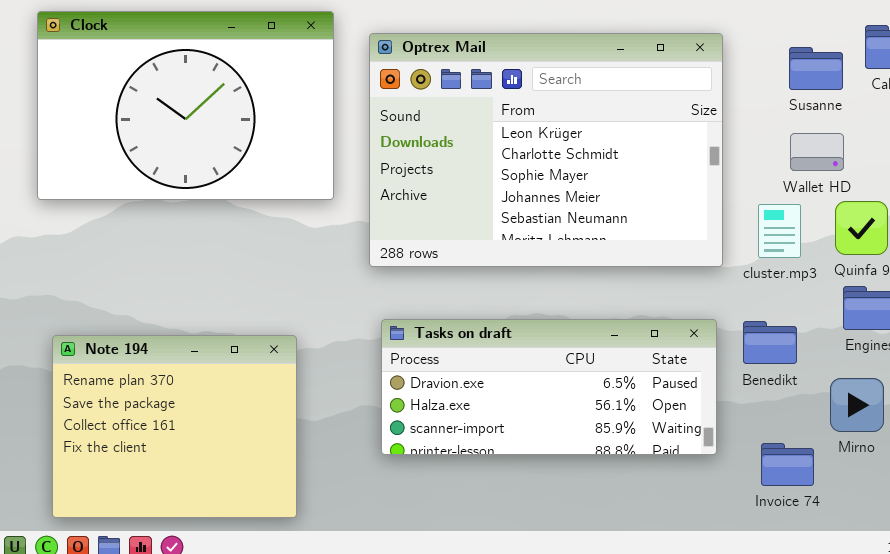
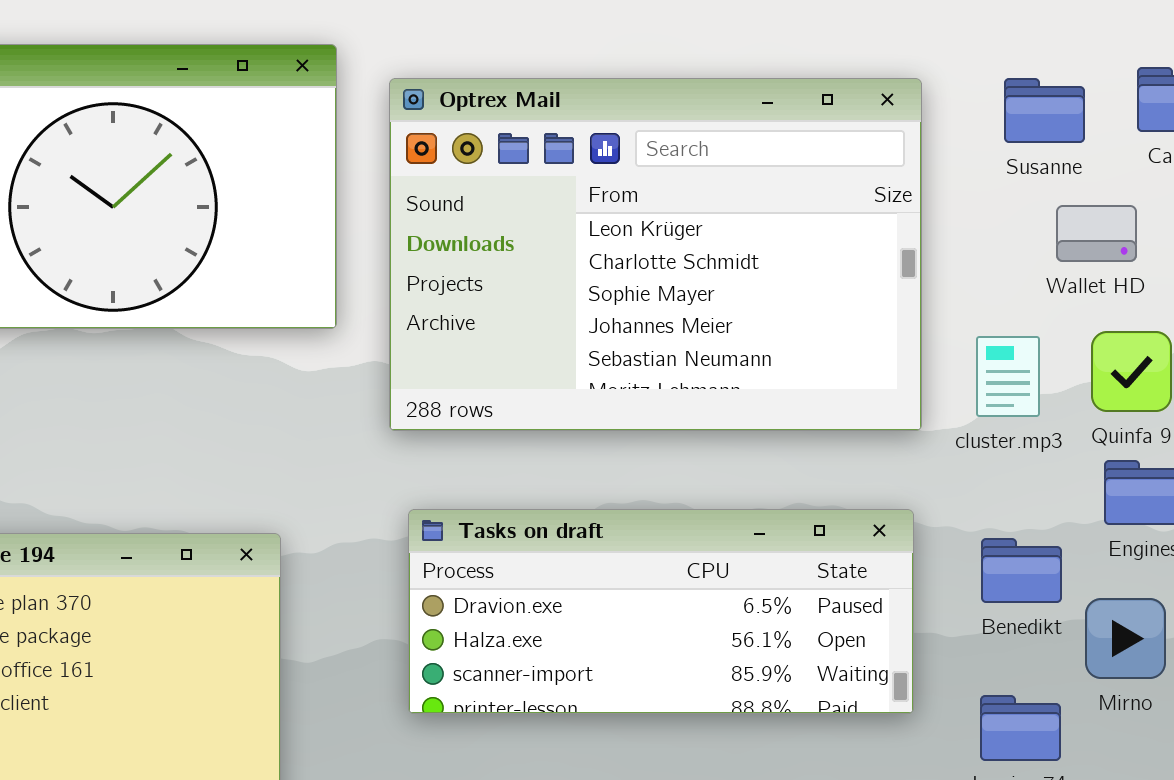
Susanne: [789,47,843,90] -> [1004,78,1085,143], moved
Wallet HD: [790,133,844,171] -> [1056,205,1137,262], moved
Benedikt: [743,321,797,364] -> [981,538,1062,603], moved

